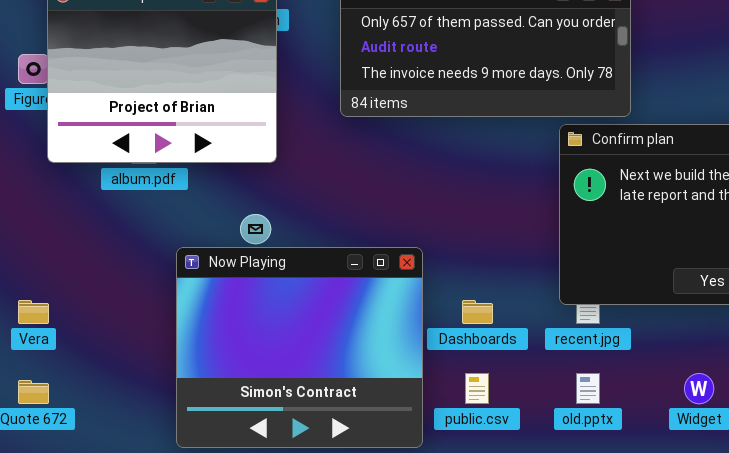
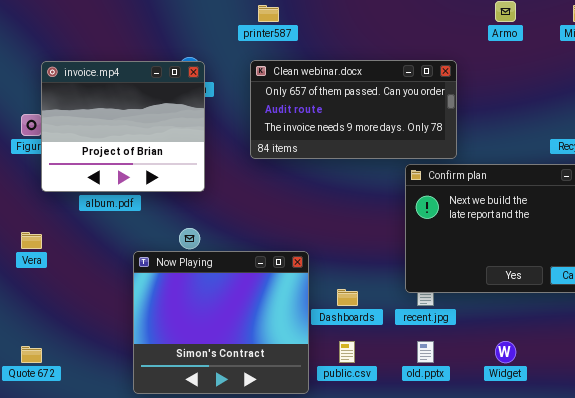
Vera: [18,300,49,324] -> [21,232,42,249], moved

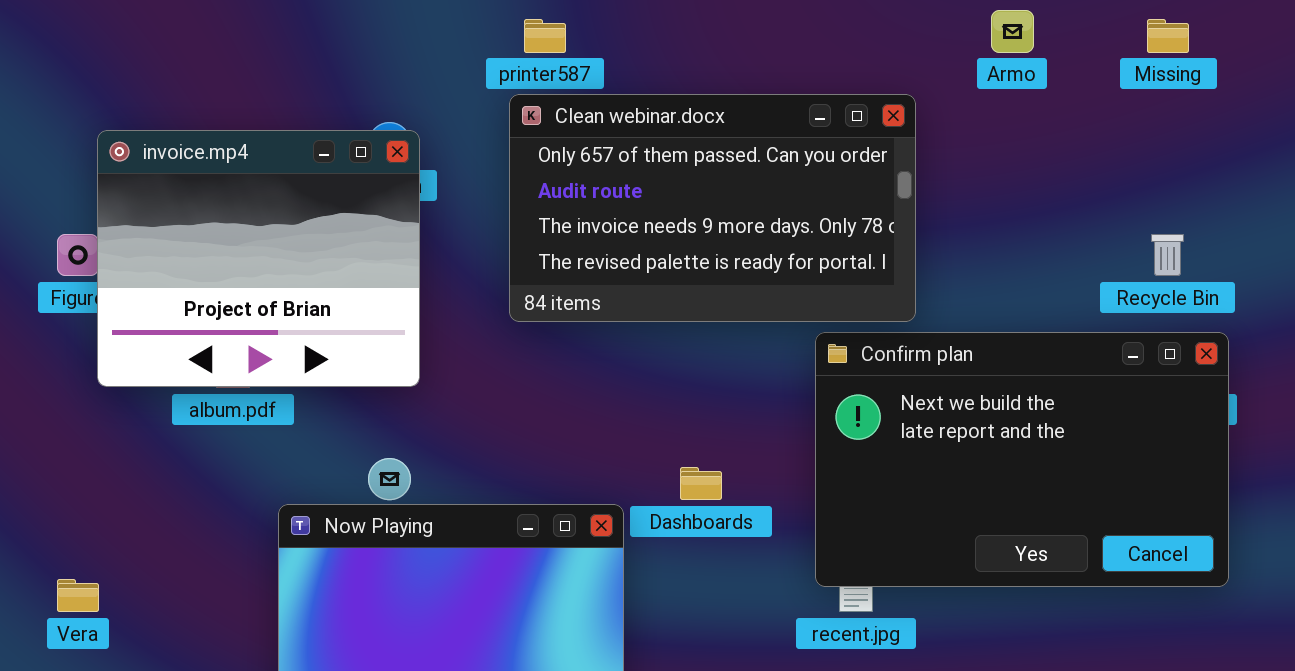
Clean webinar.docx: [250,60,457,159] -> [509,94,916,322], resized
Vera: [21,232,42,249] -> [57,579,99,612], moved
Dashboards: [337,289,358,306] -> [680,467,722,500], moved

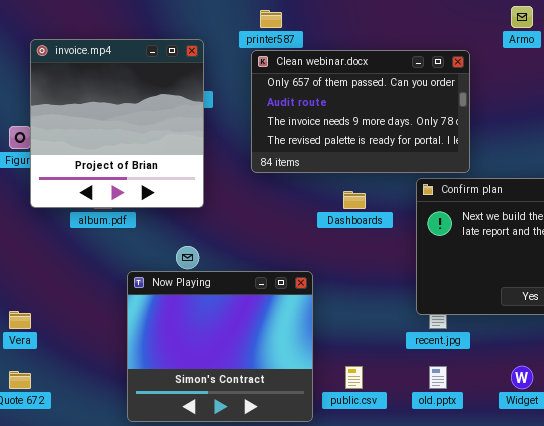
invoice.mp4: [97,130,420,387] -> [30,39,204,208], resized
Dashboards: [680,467,722,500] -> [343,191,366,209], moved

